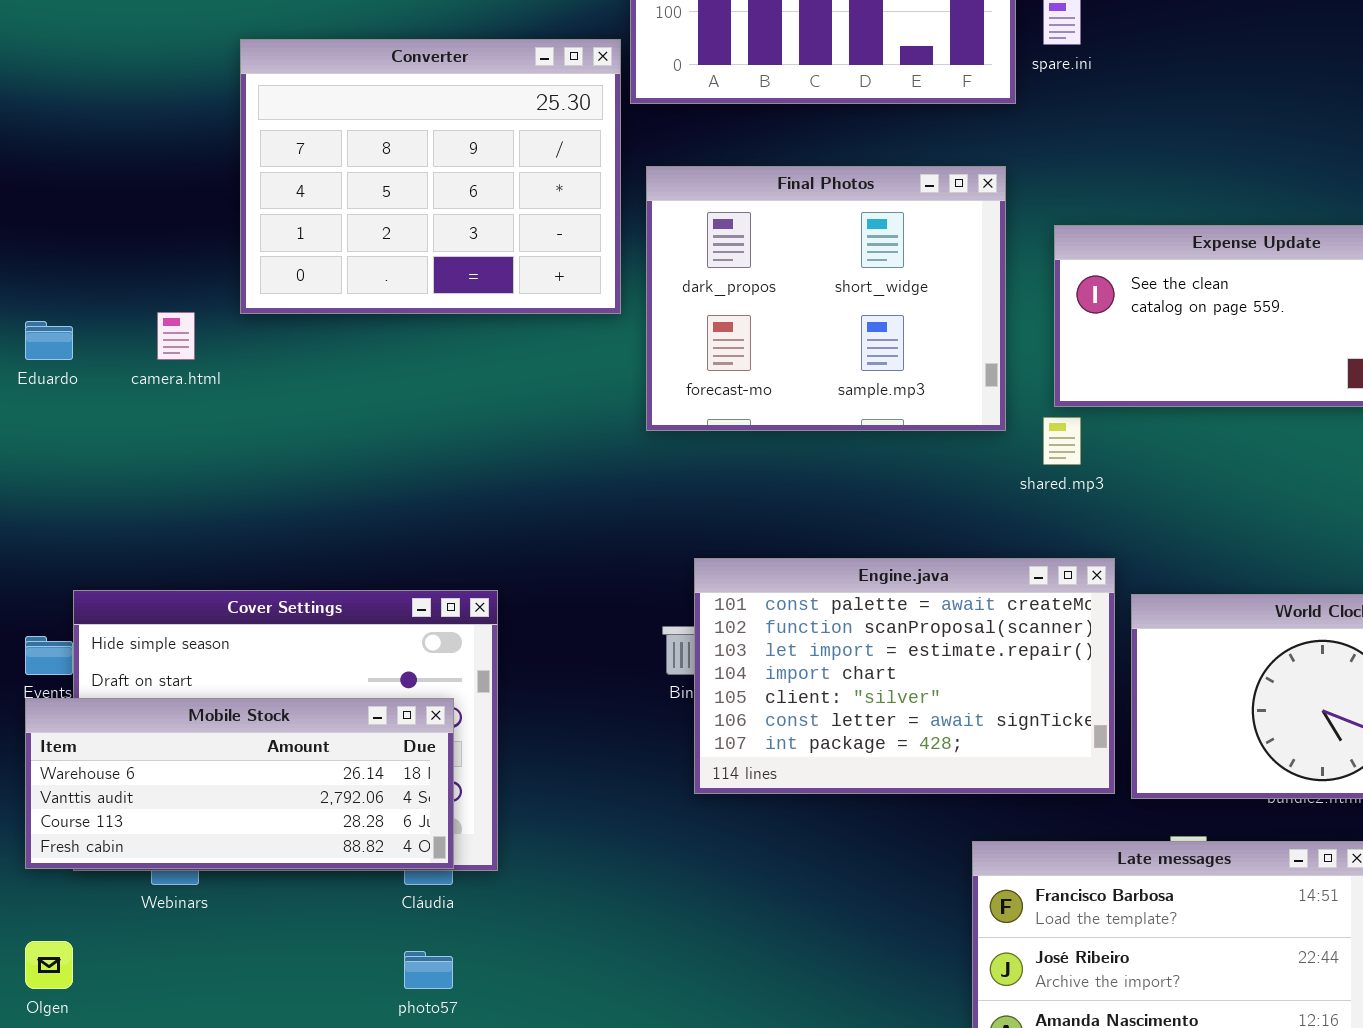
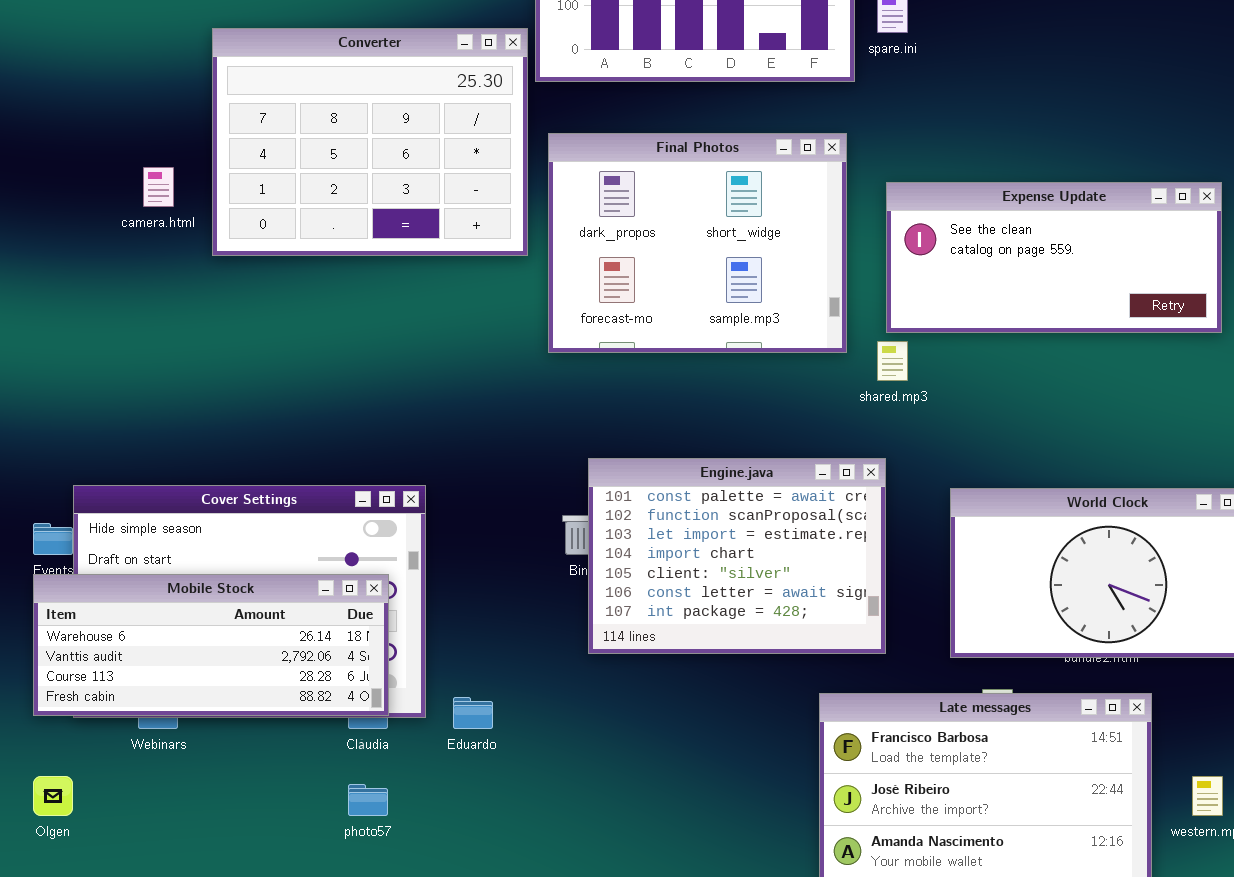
camera.html: [157,312,195,360] -> [143,167,174,207], moved
Eduardo: [25,321,73,360] -> [453,697,493,729], moved
Engine.java: [694,558,1115,794] -> [588,458,886,654], resized

